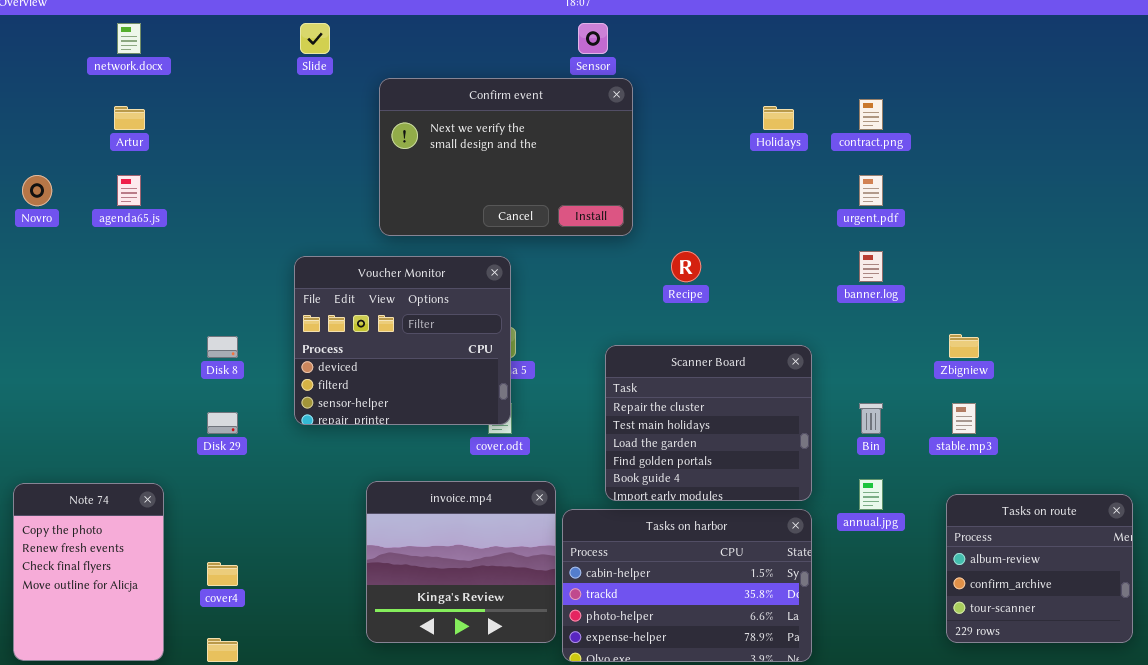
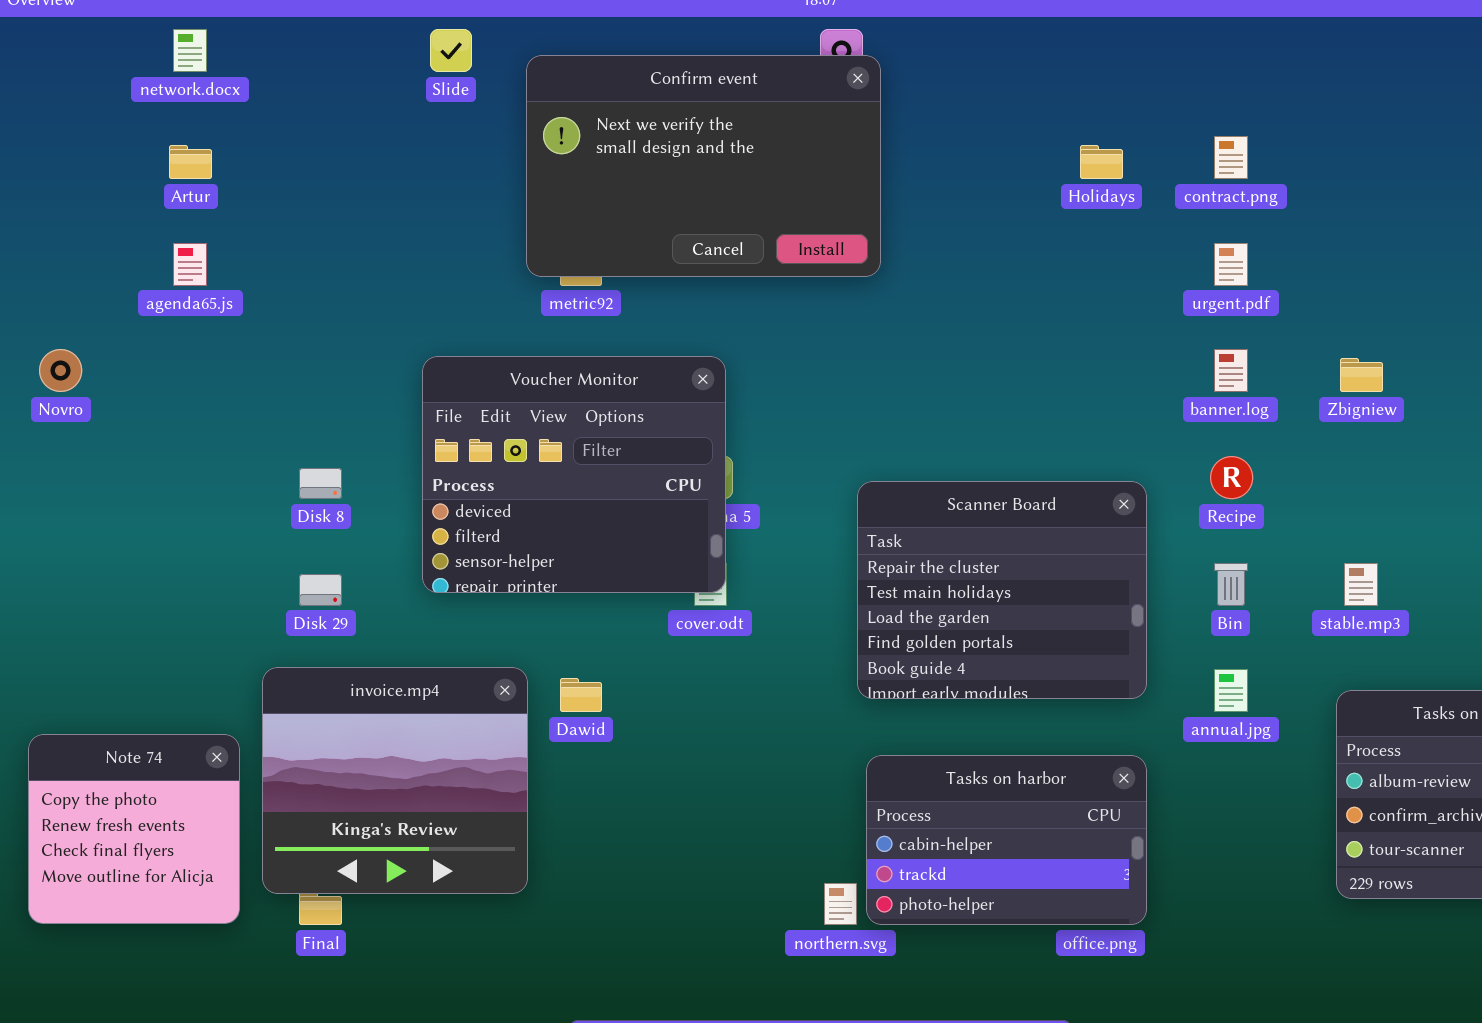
Confirm event: [379,78,633,236] -> [526,55,881,277], moved
Novro: [22,175,52,206] -> [39,349,82,392], moved
Recipe: [671,251,701,282] -> [1210,456,1253,499], moved
Zbigniew: [949,334,979,358] -> [1340,358,1383,392], moved
invoice.mp4: [366,481,556,643] -> [262,667,528,894], moved
Note 74: [13,483,164,661] -> [28,734,240,924], resized
Tasks on harbor: [562,509,812,662] -> [866,755,1147,925], resized

